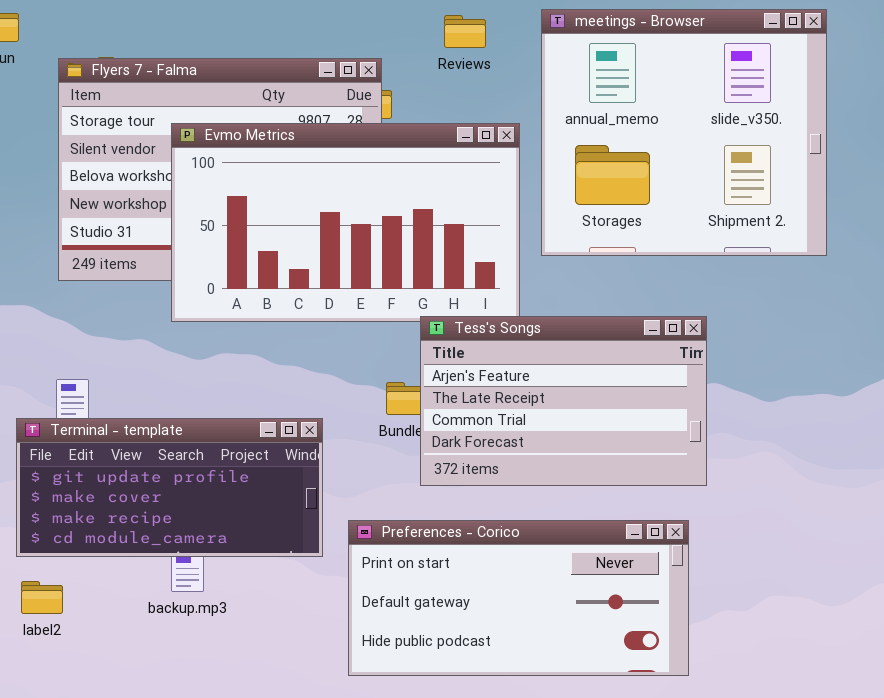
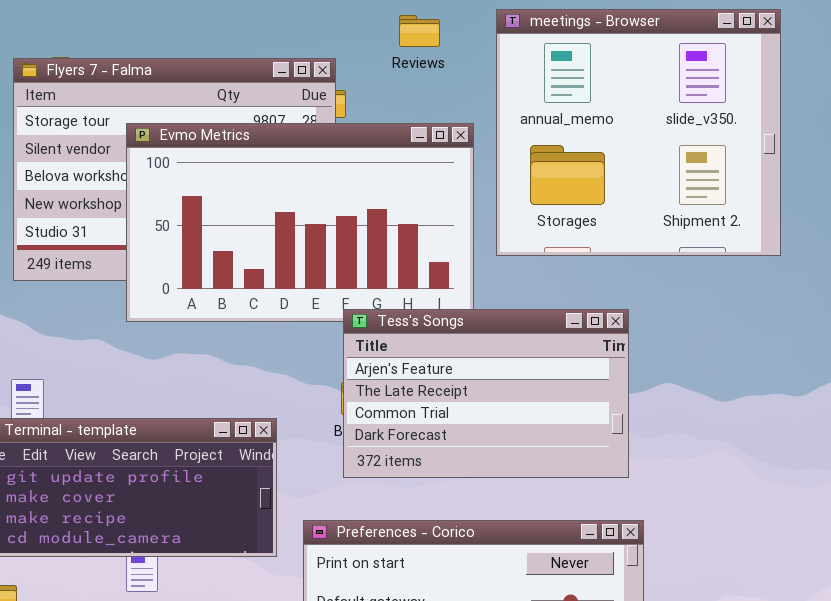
Tess's Songs: [420,316,707,486] -> [343,309,629,478], moved

